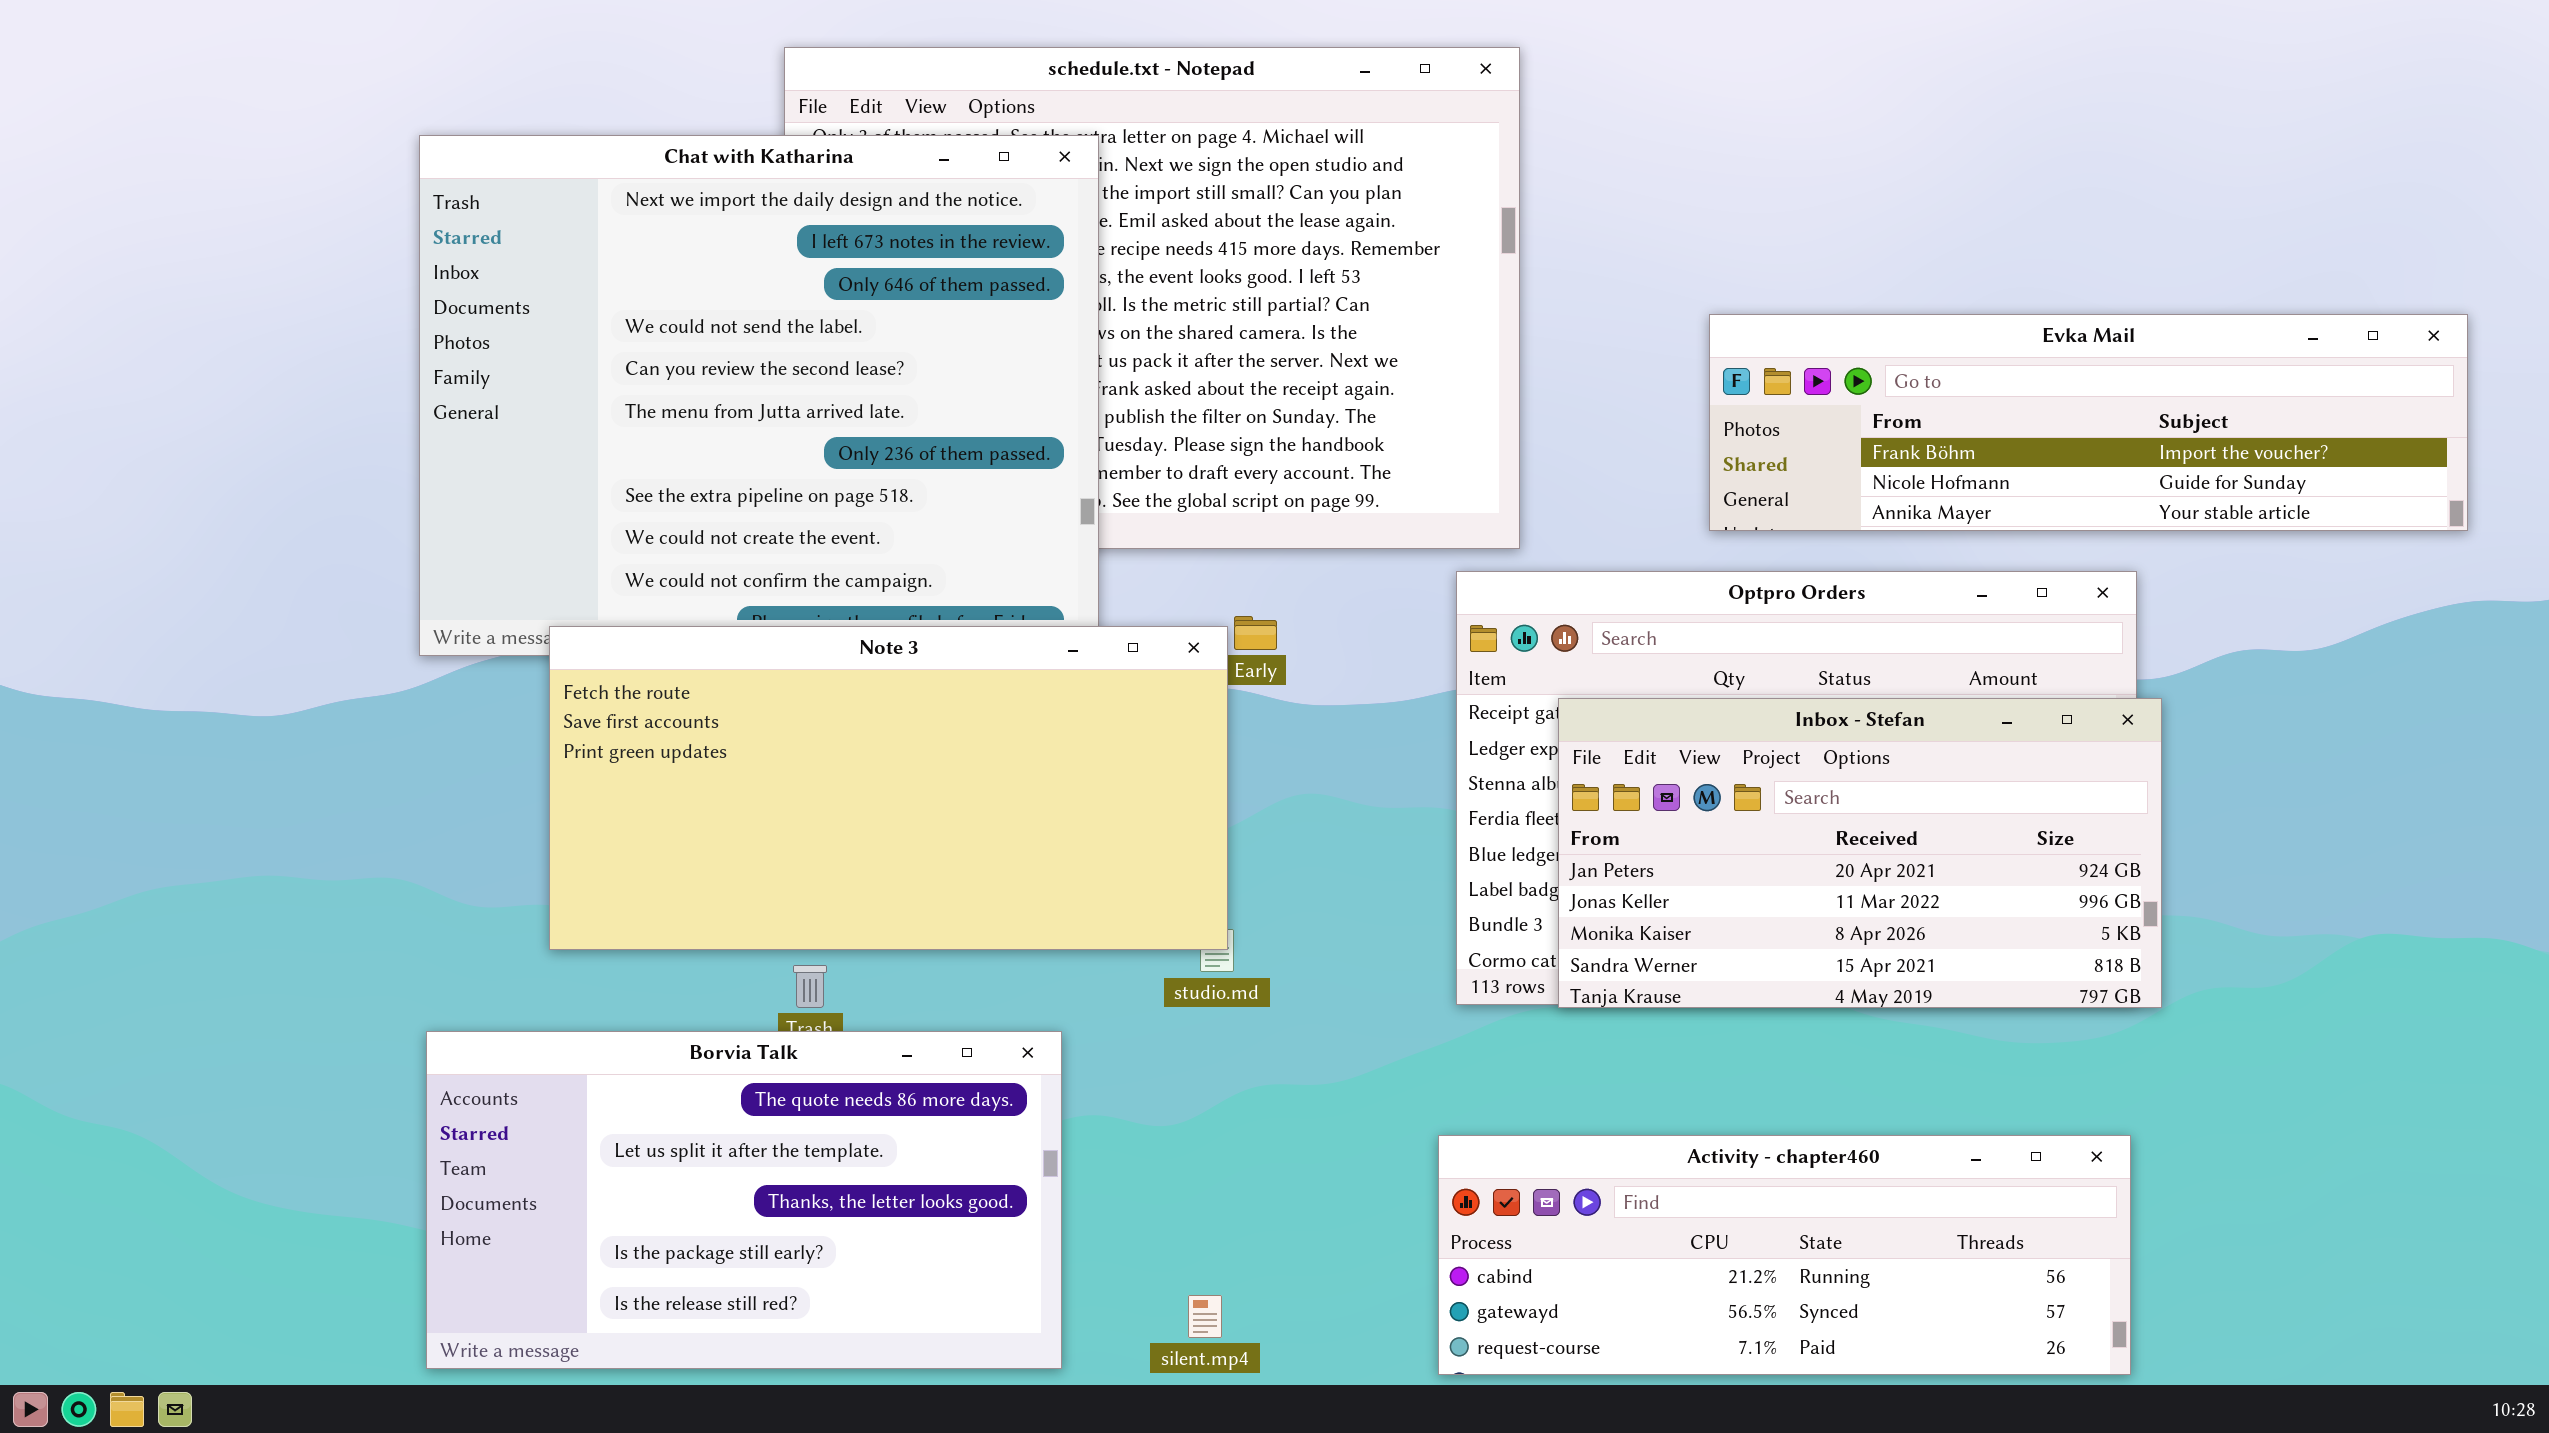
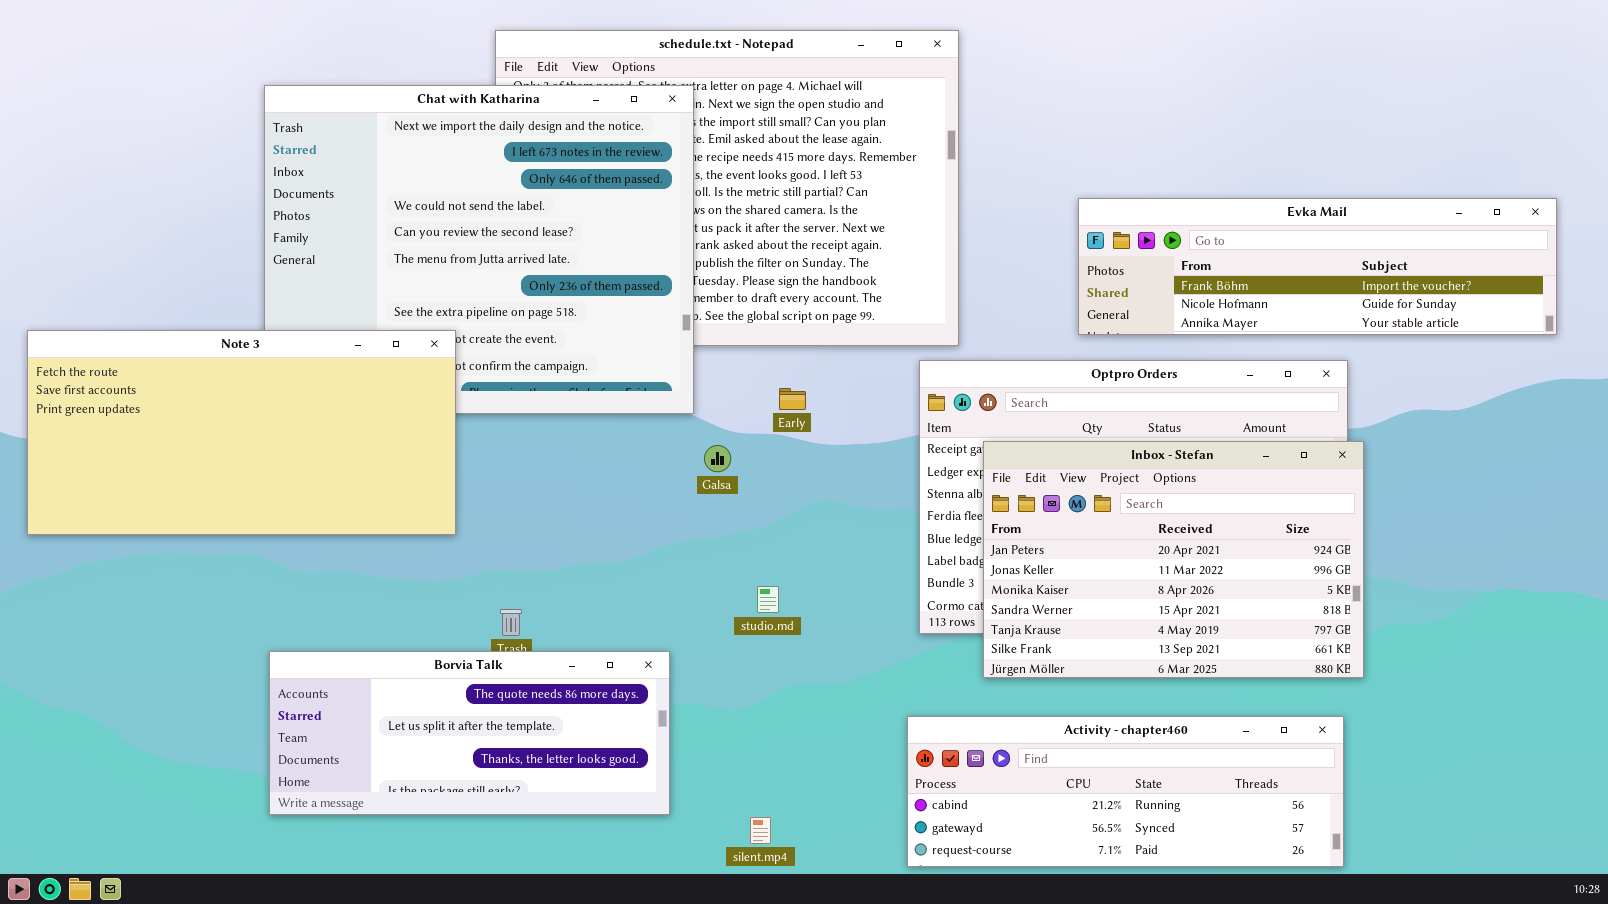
Note 3: [549,626,1228,950] -> [27,330,456,535], moved
Inbox - Stefan: [1558,698,2162,1008] -> [983,441,1364,678], resized
Borvia Talk: [426,1031,1062,1369] -> [269,651,670,815], resized

